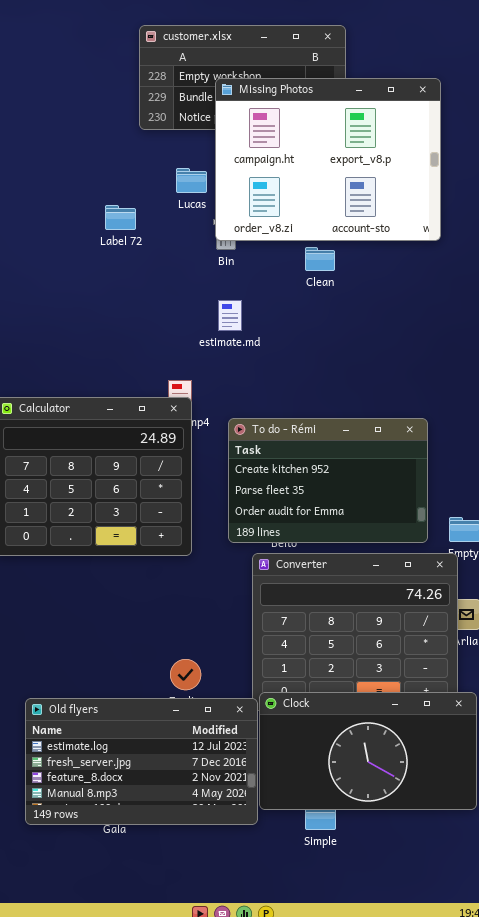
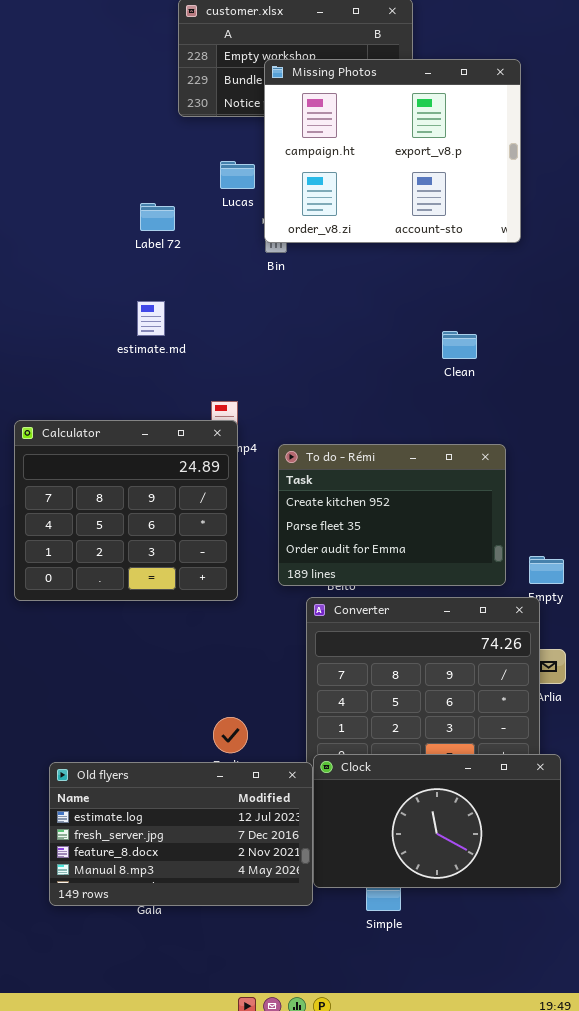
Clean: [305,247,335,271] -> [442,331,477,359], moved
estimate.md: [218,300,242,331] -> [137,301,165,336], moved

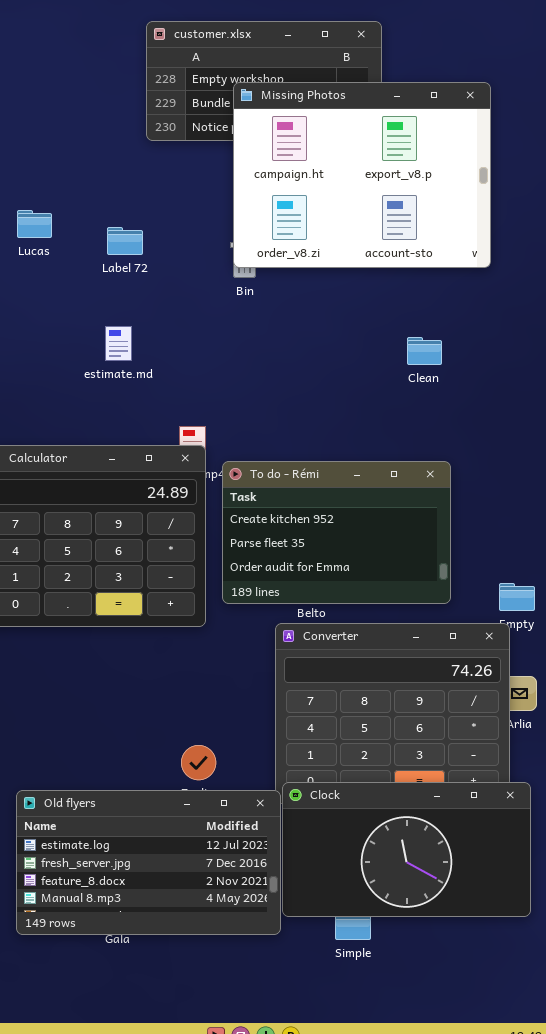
Lucas: [220,161,255,189] -> [17,210,52,238], moved
Clean: [442,331,477,359] -> [407,337,442,365], moved
To do - Rémi: [278,444,506,586] -> [222,461,451,604], moved

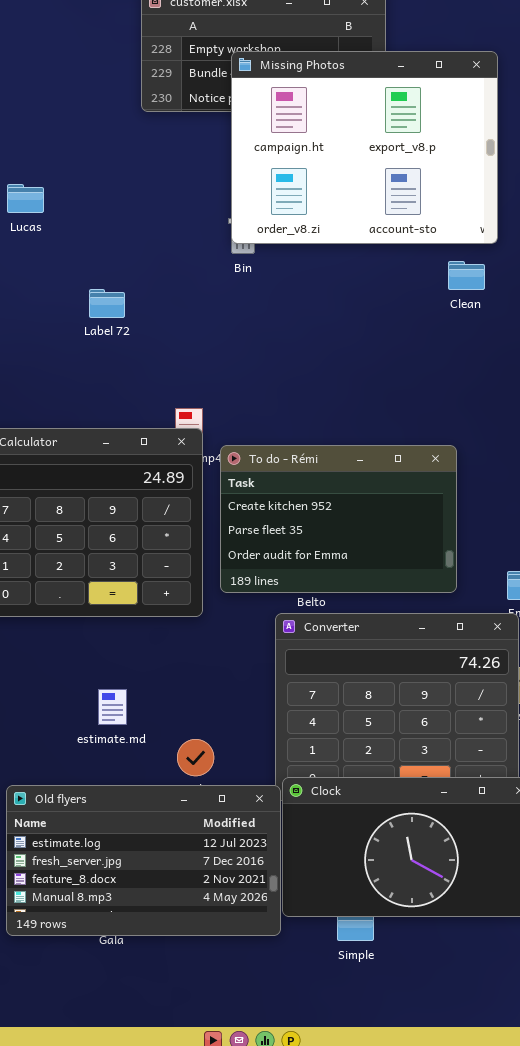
Label 72: [107,227,143,255] -> [89,289,125,318], moved
estimate.md: [105,326,132,361] -> [98,689,127,725], moved
Clean: [407,337,442,365] -> [448,261,485,290], moved

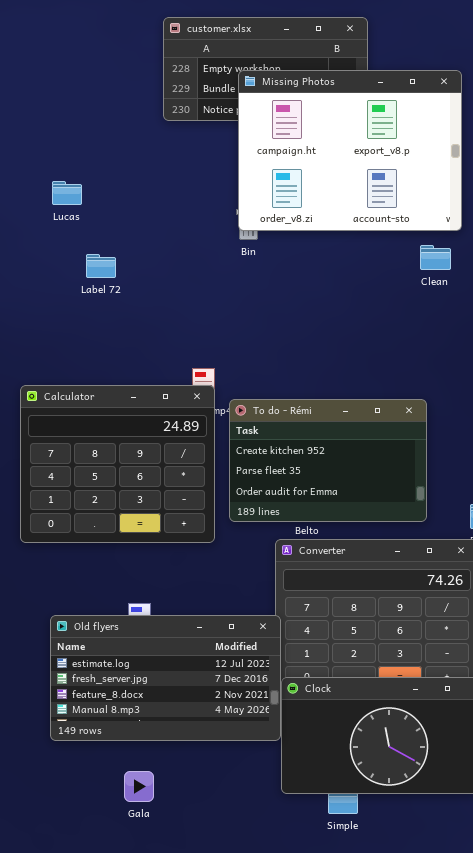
Label 72: [89,289,125,318] -> [86,254,116,278], moved
Old flyers: [6,785,281,936] -> [50,615,281,741], moved

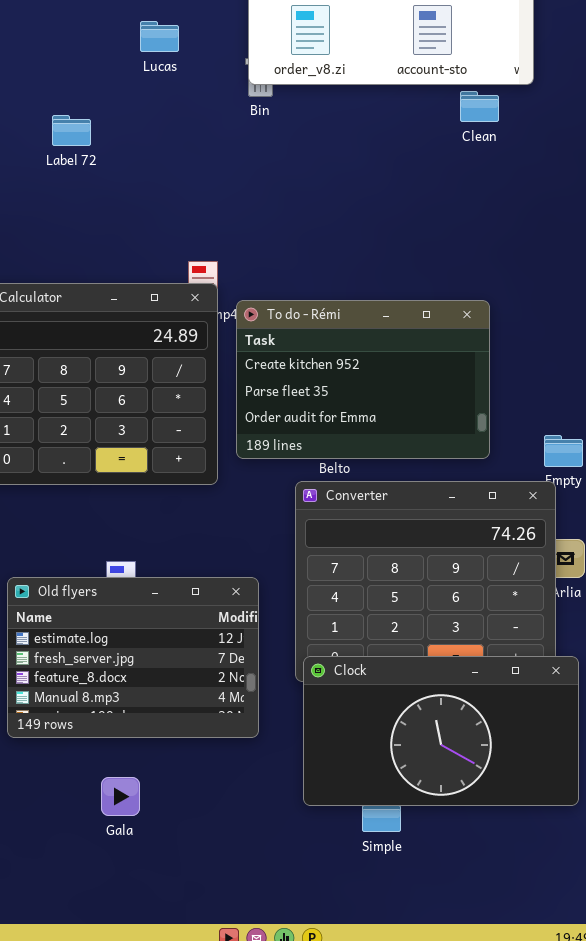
Lucas: [52,181,82,205] -> [140,21,179,52], moved
Clean: [420,245,451,270] -> [460,91,499,122], moved
Old flyers: [50,615,281,741] -> [7,577,259,738], resized

